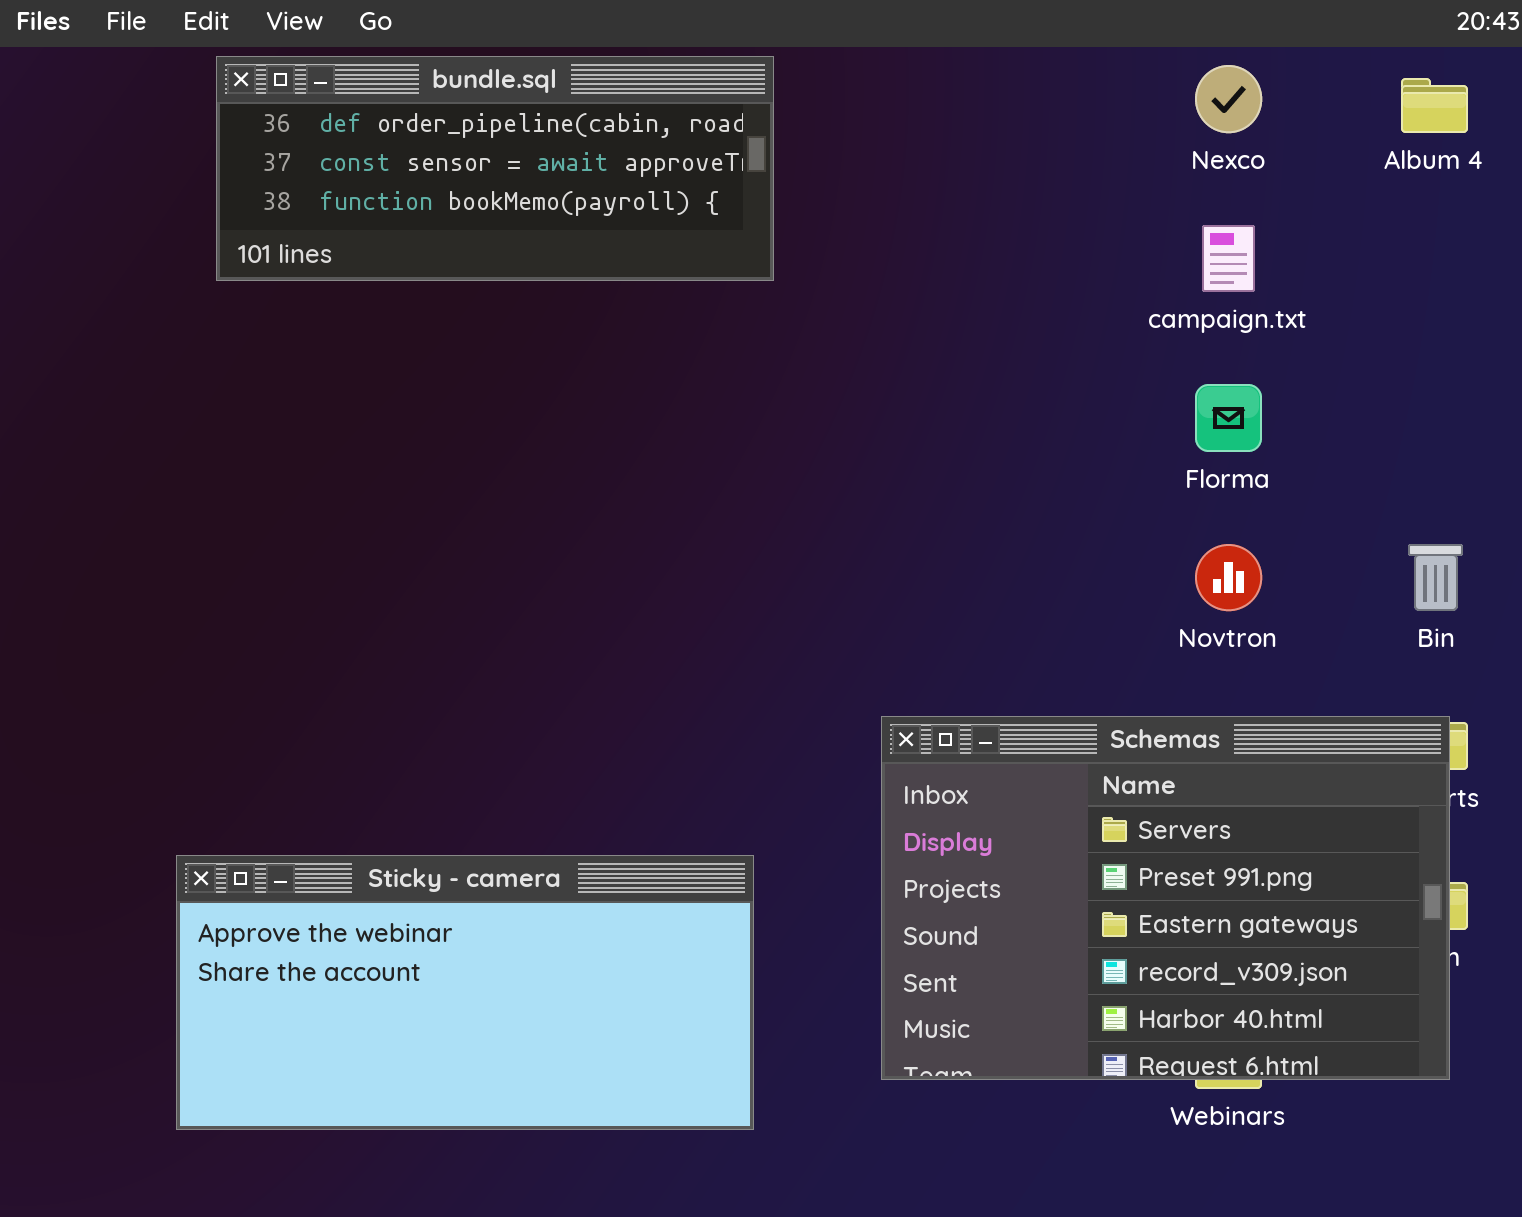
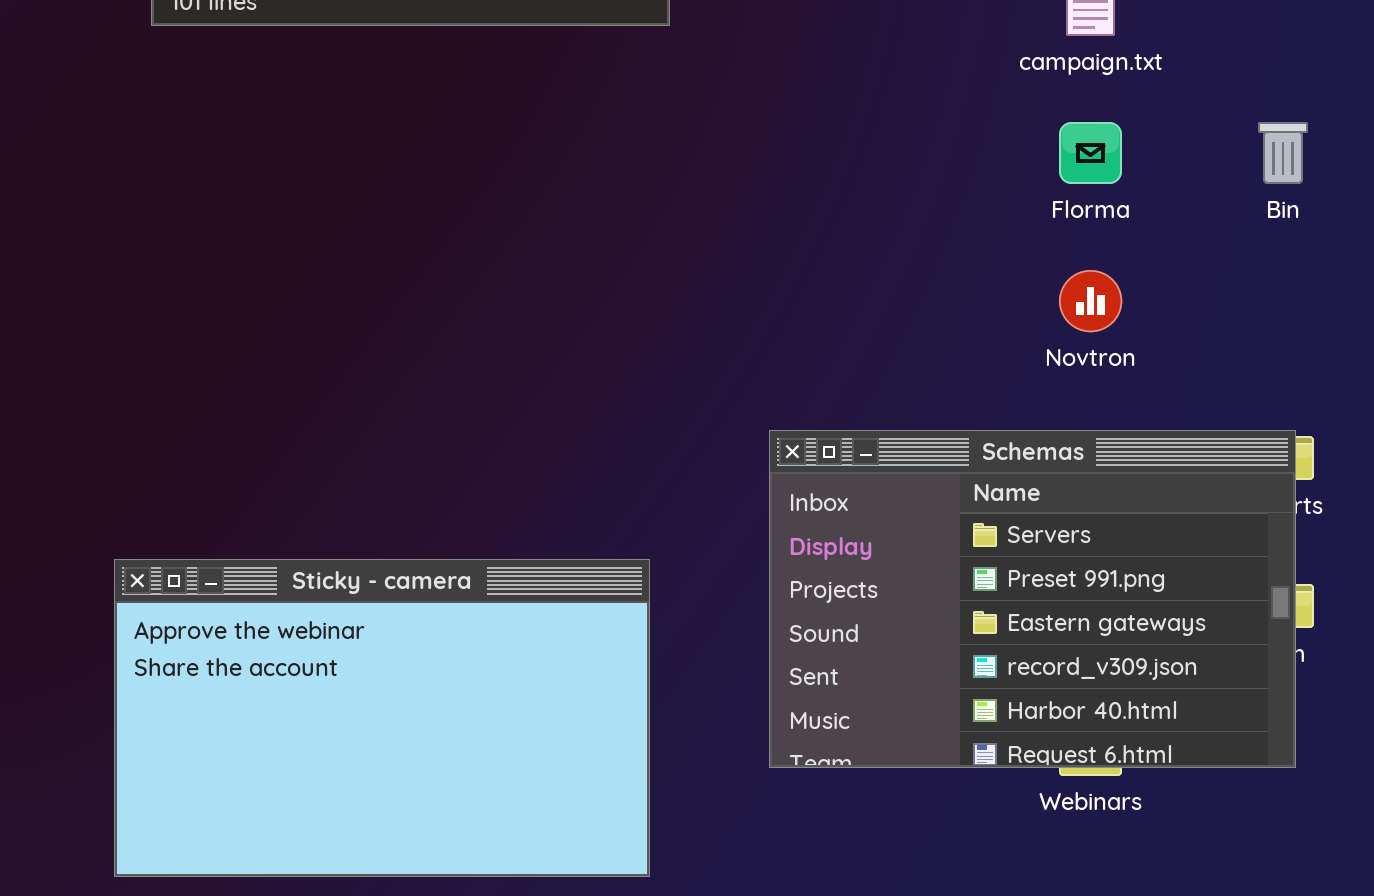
Bin: [1408,544,1463,611] -> [1258,122,1308,184], moved
Sticky - camera: [176,855,754,1130] -> [114,559,650,877], resized

